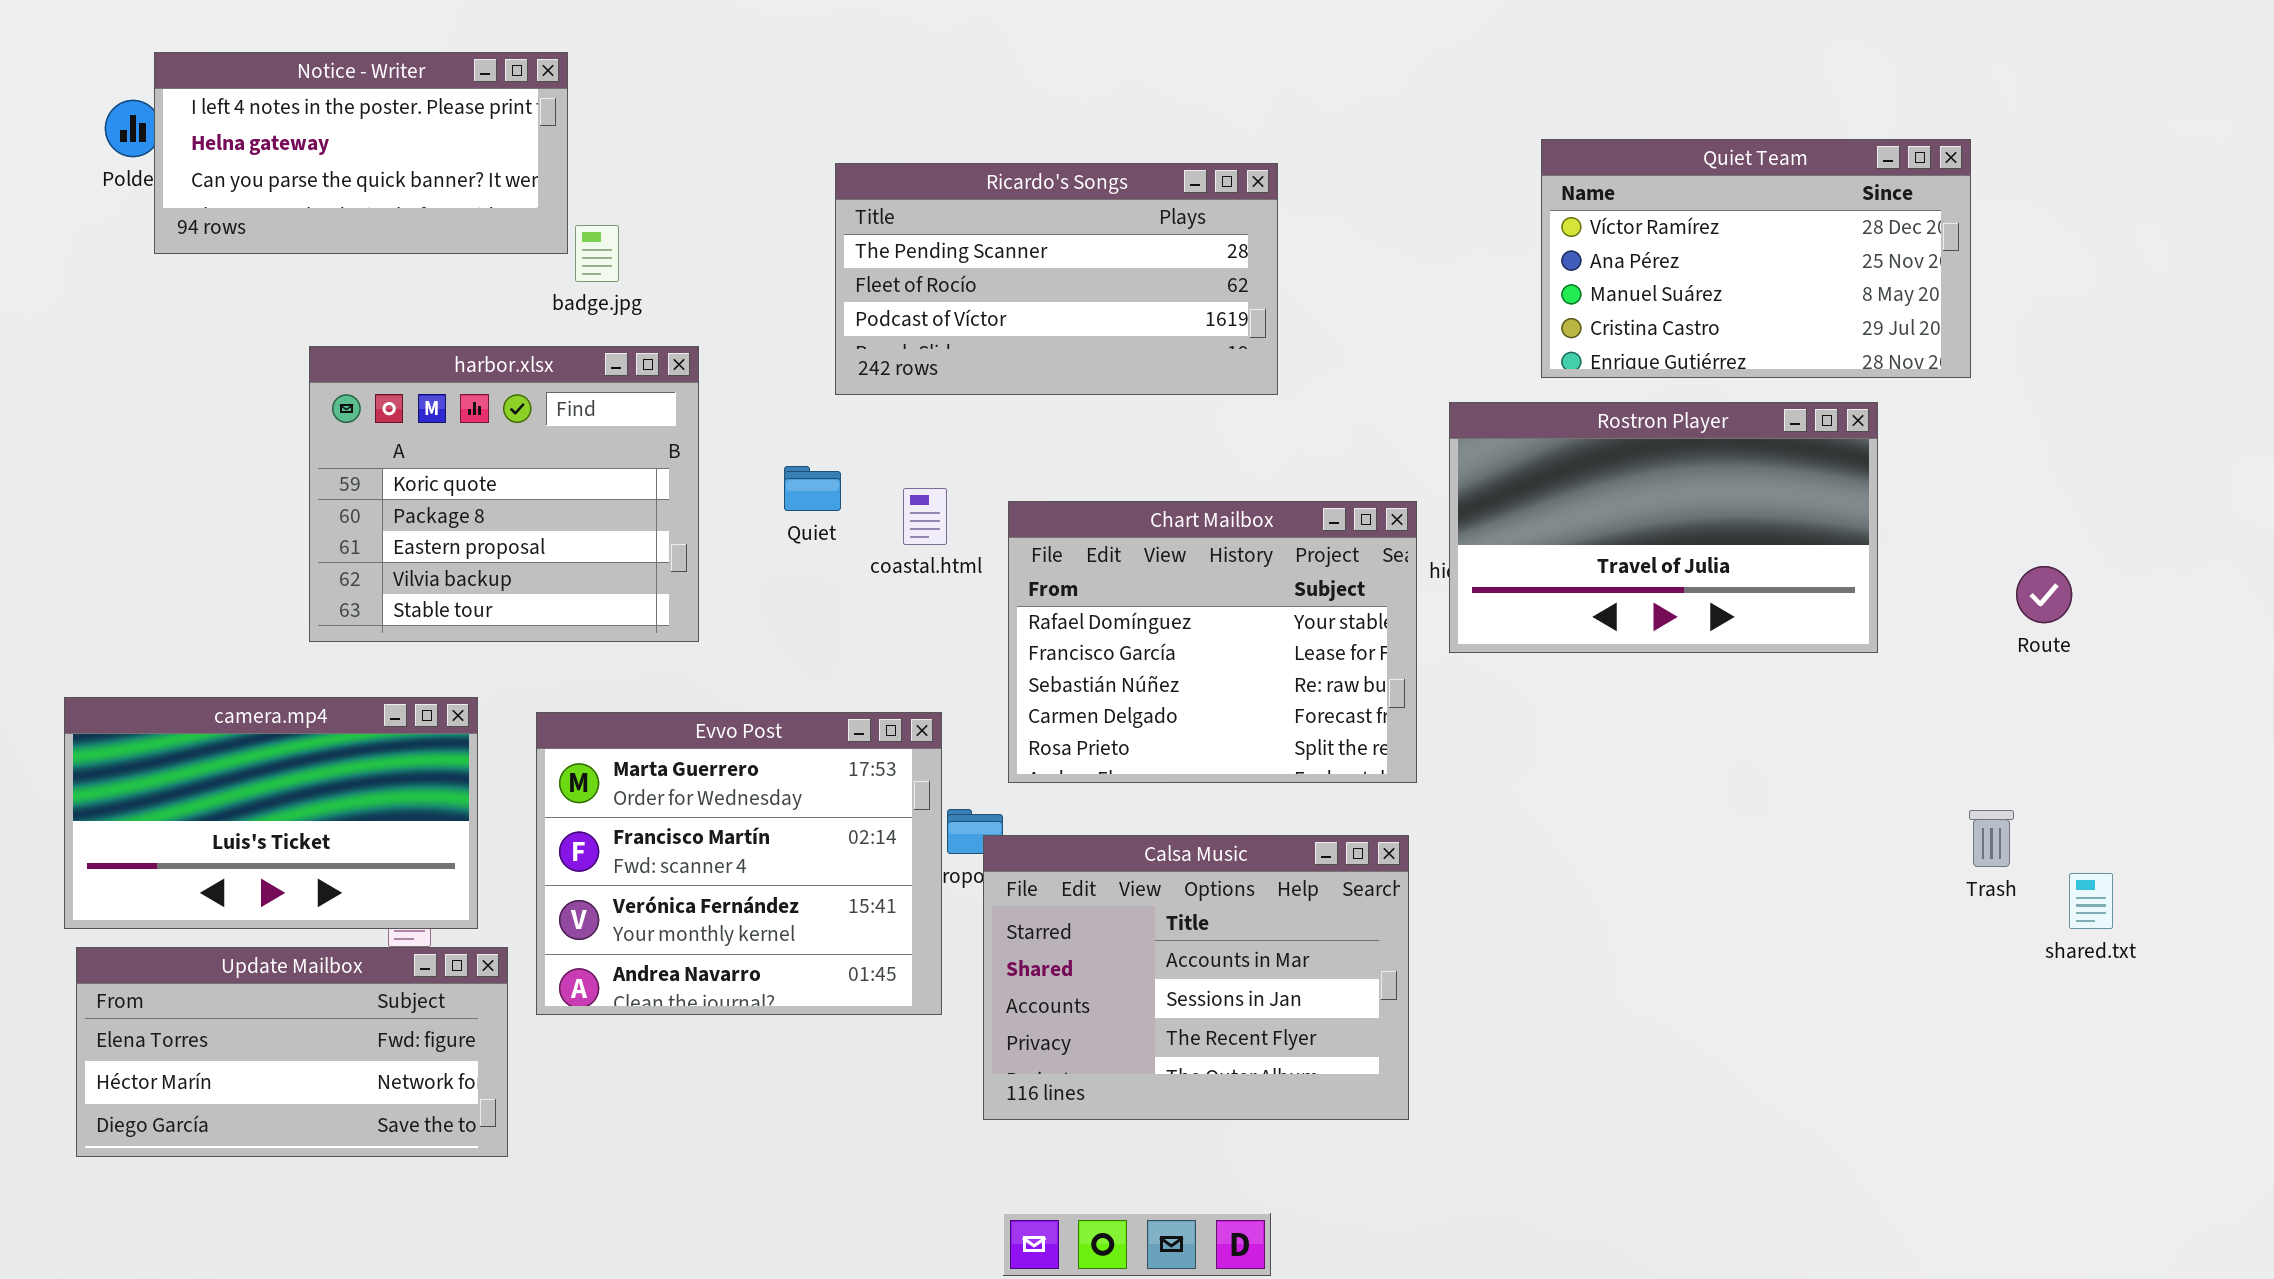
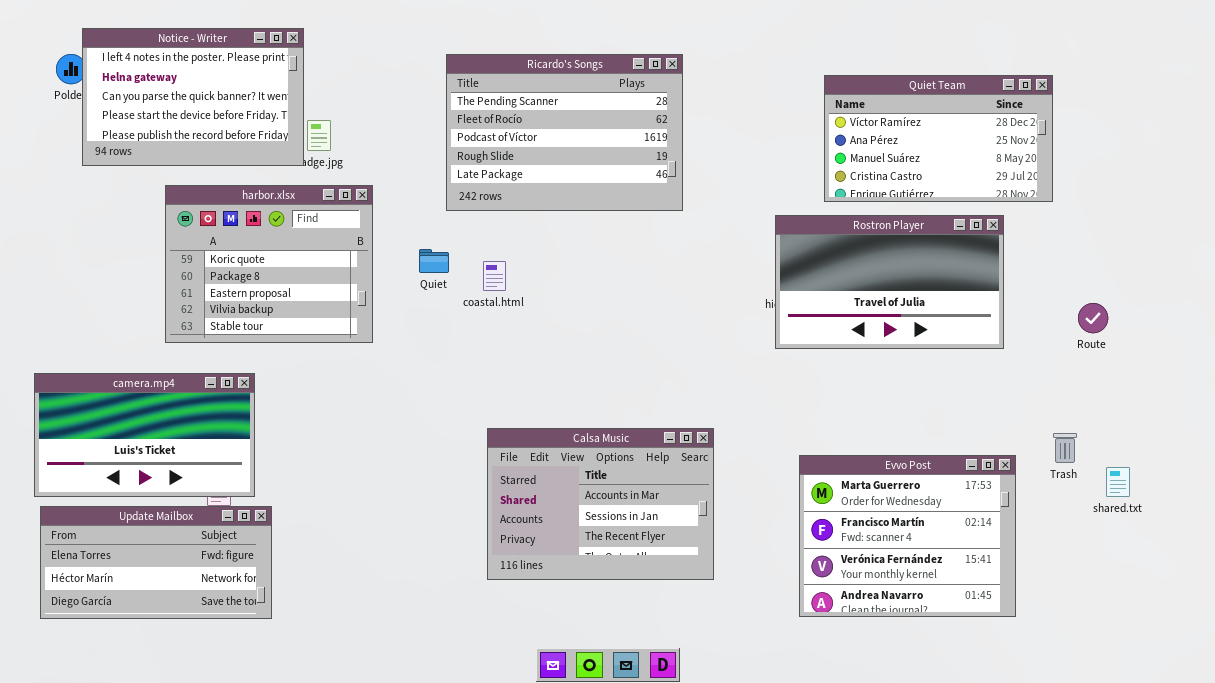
Notice - Writer: [154,52,568,254] -> [82,28,304,166], resized
Ricardo's Songs: [835,163,1278,395] -> [446,54,683,211], resized
Chart Mailbox: [1008,501,1417,783] -> none, closed
Evvo Post: [536,712,942,1015] -> [799,455,1016,617], moved
Calsa Music: [983,835,1409,1120] -> [487,428,714,580], moved

